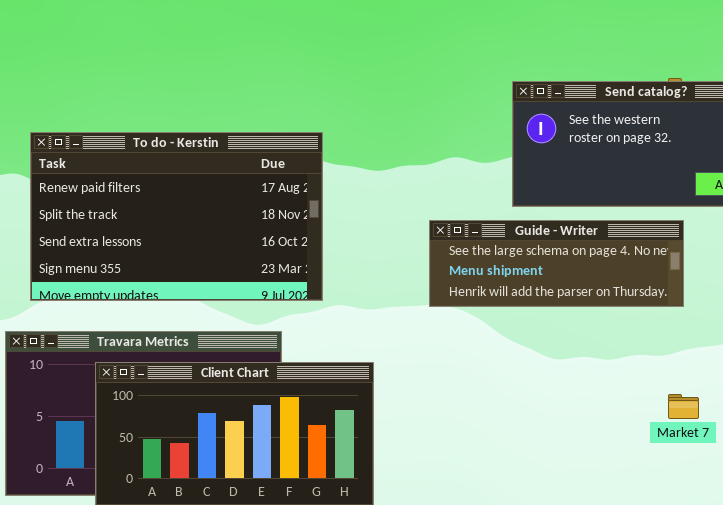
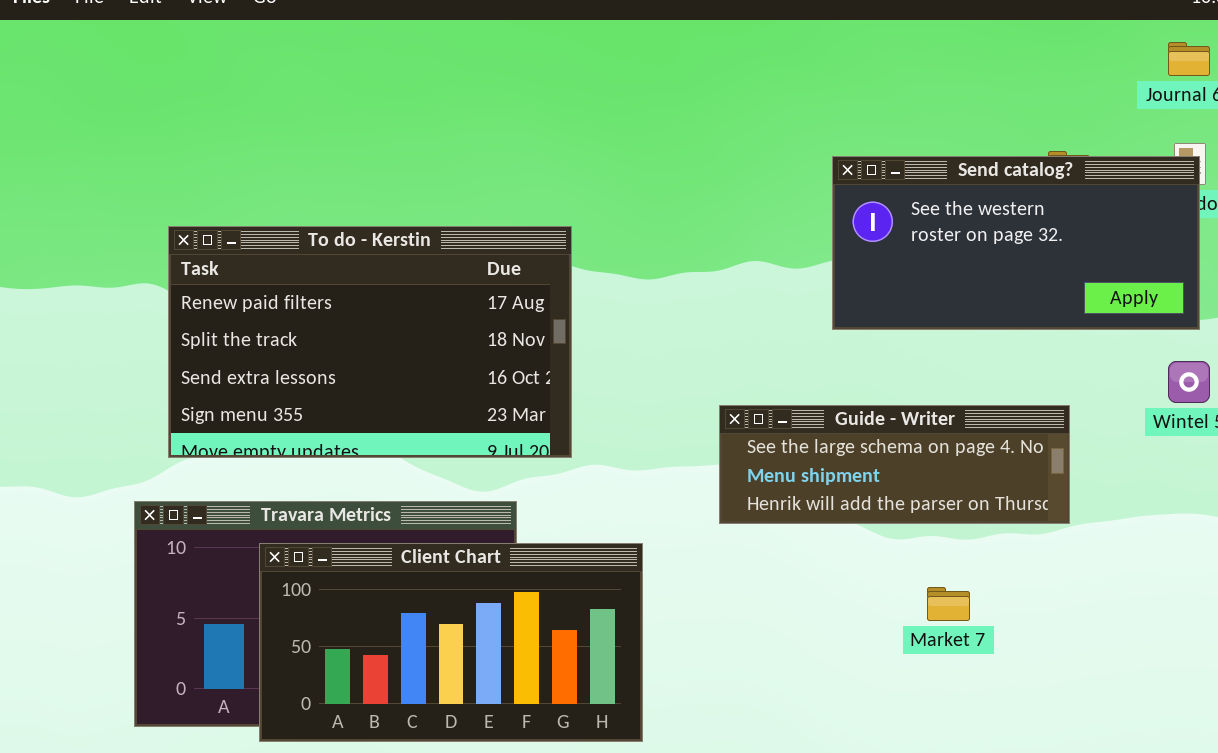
Guide - Writer: [429,220,684,307] -> [719,405,1070,524], moved
Market 7: [668,394,699,419] -> [927,587,970,621], moved

